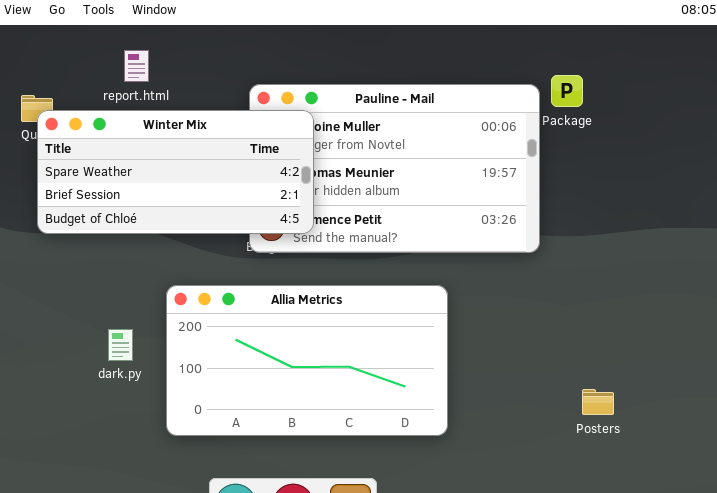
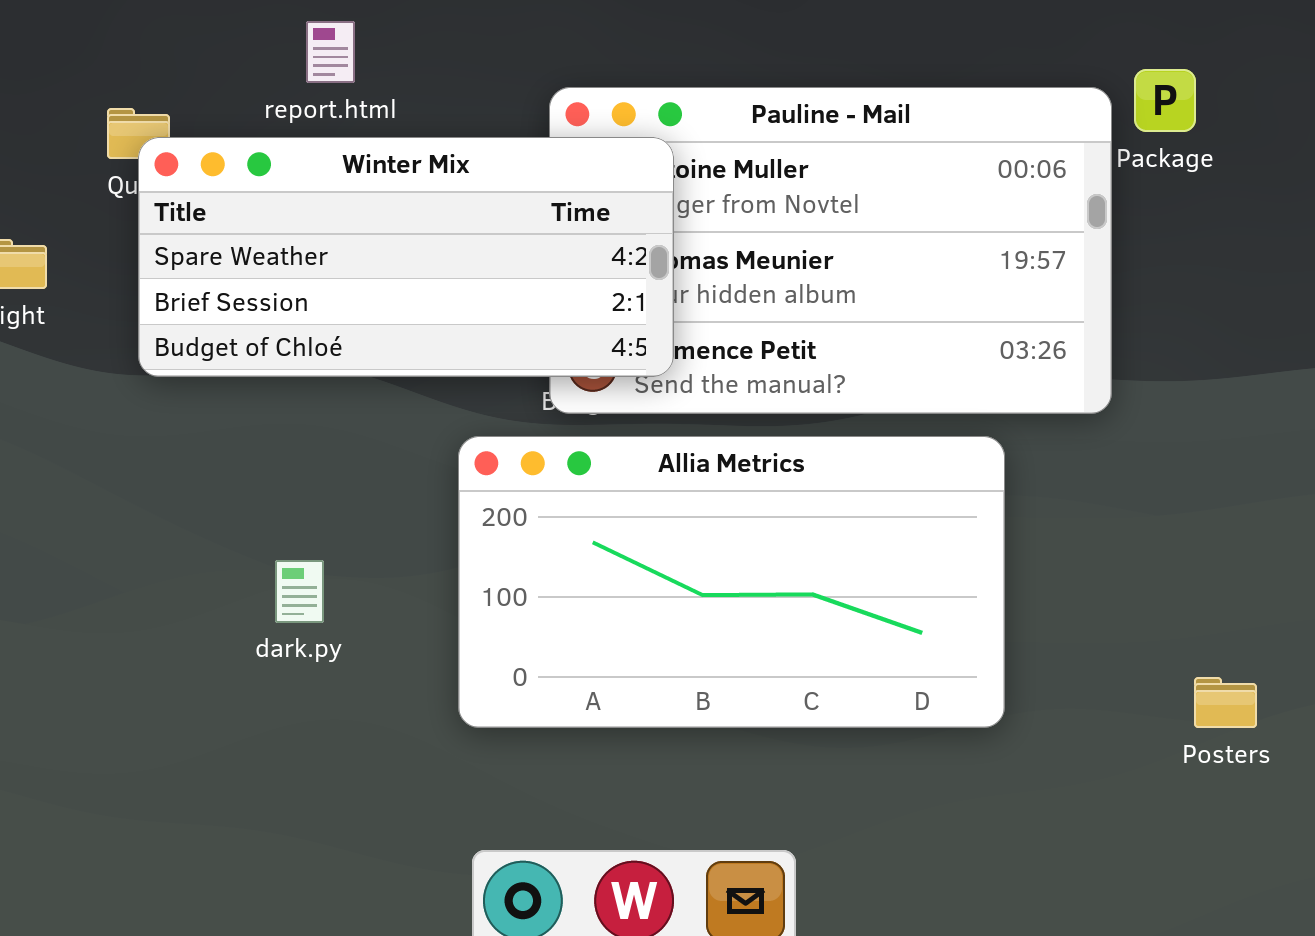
Allia Metrics: [166,285,448,436] -> [458,436,1005,728], moved

